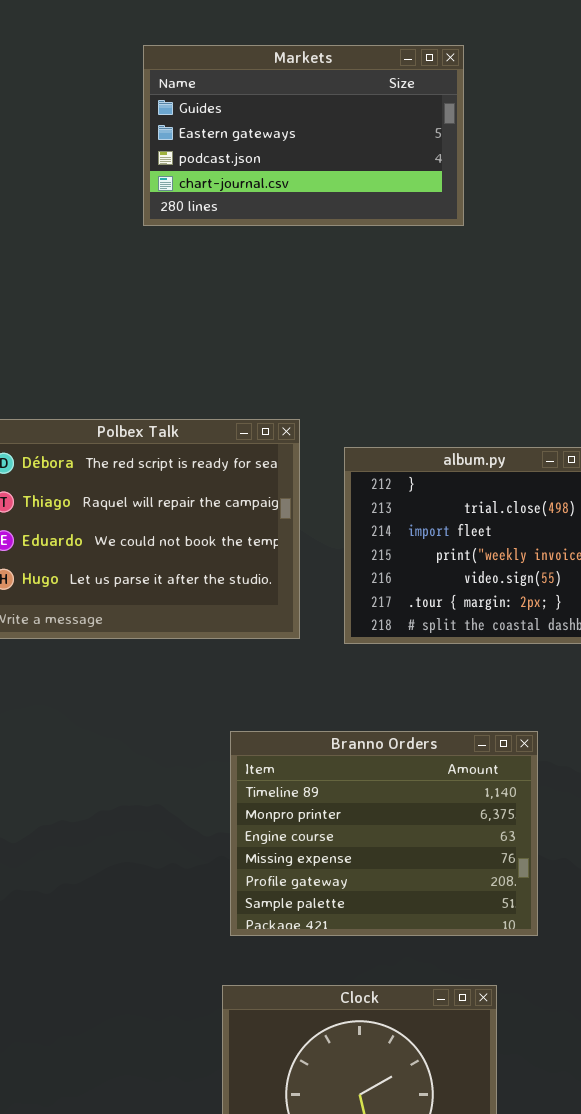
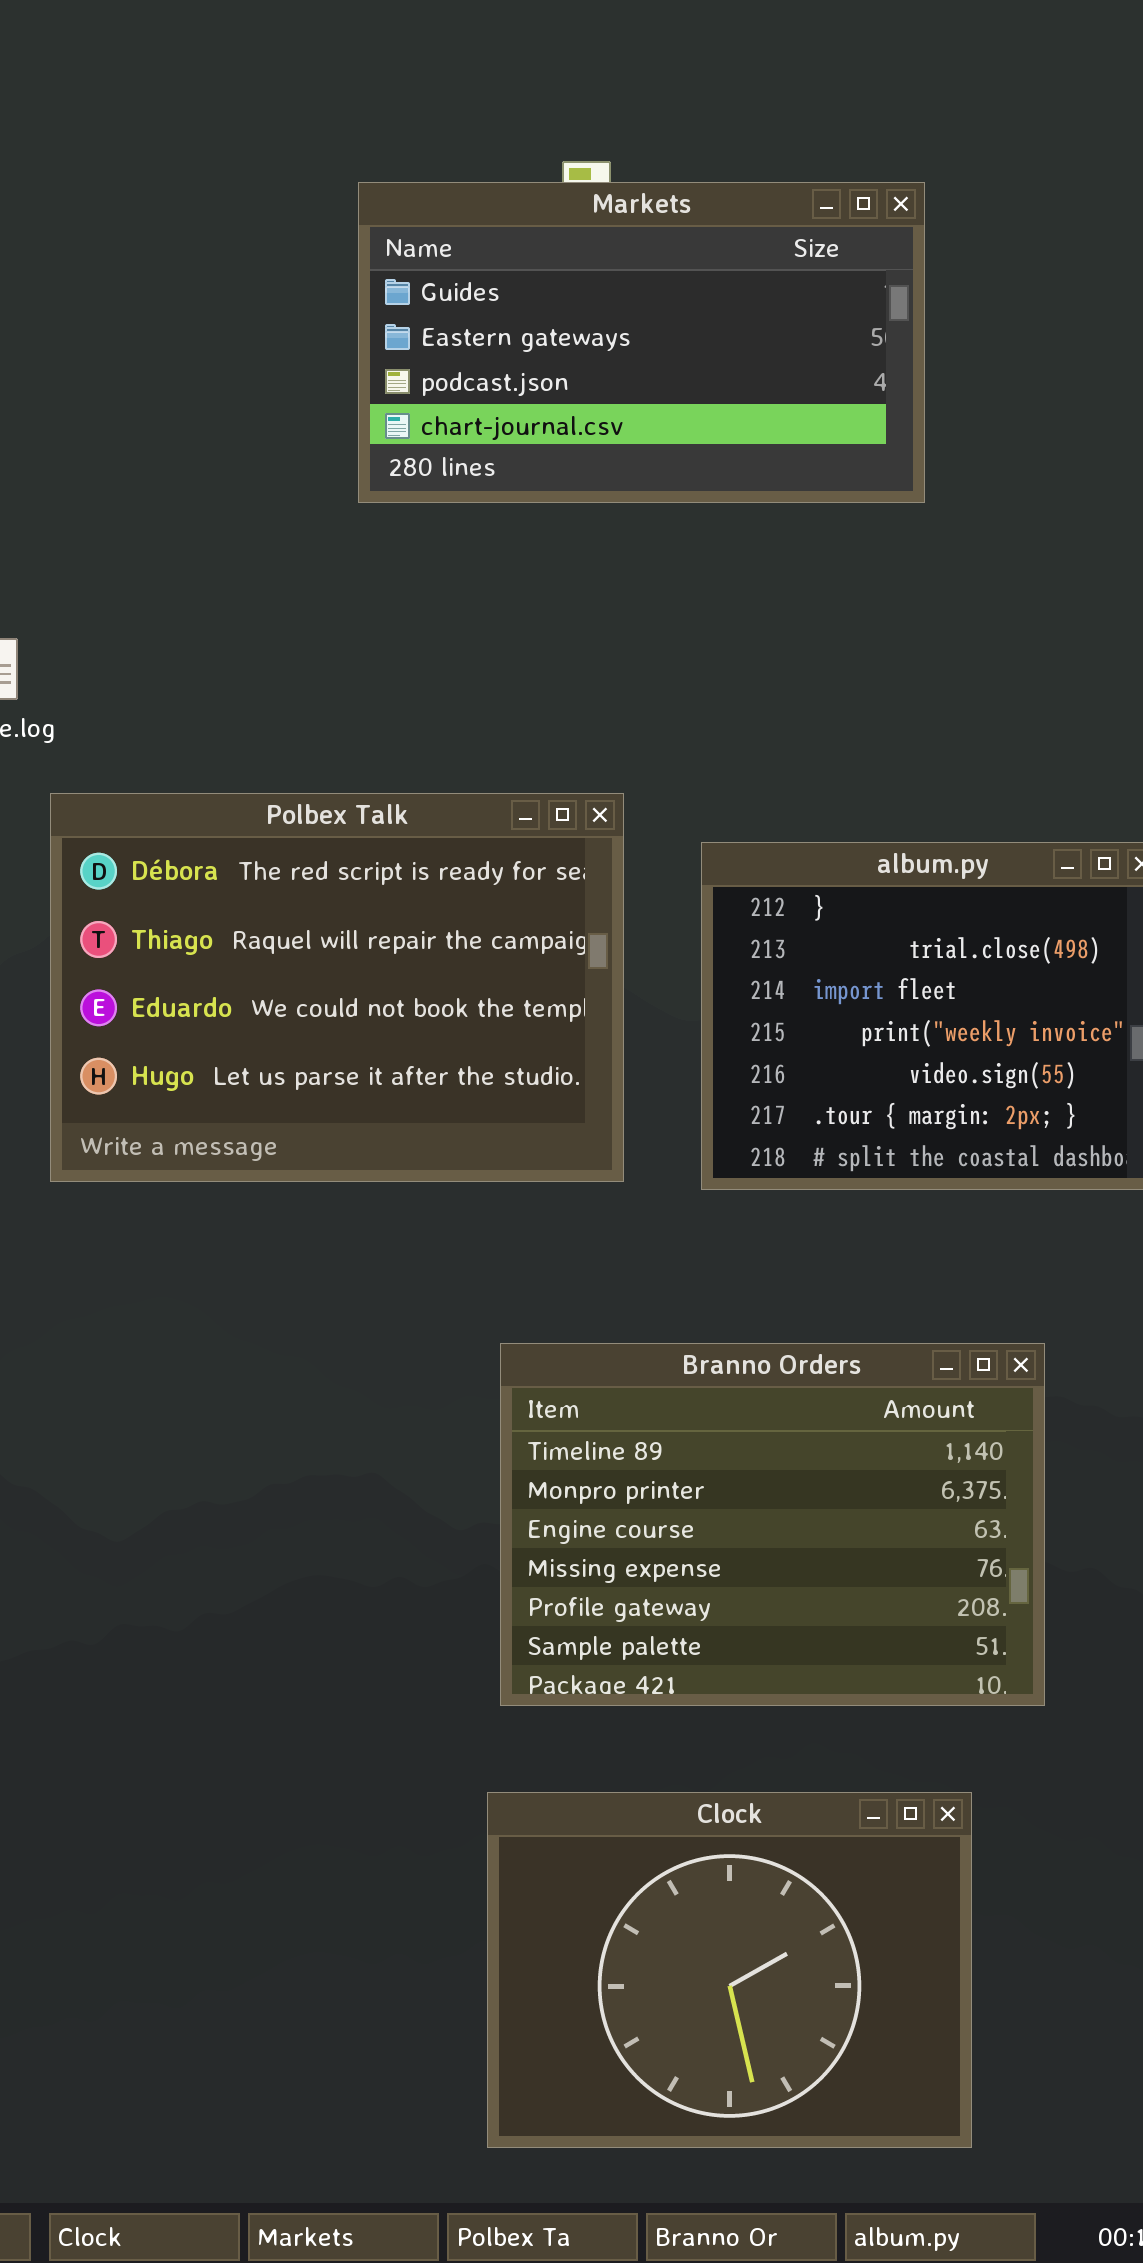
Markets: [143,45,464,226] -> [358,182,925,503], moved

